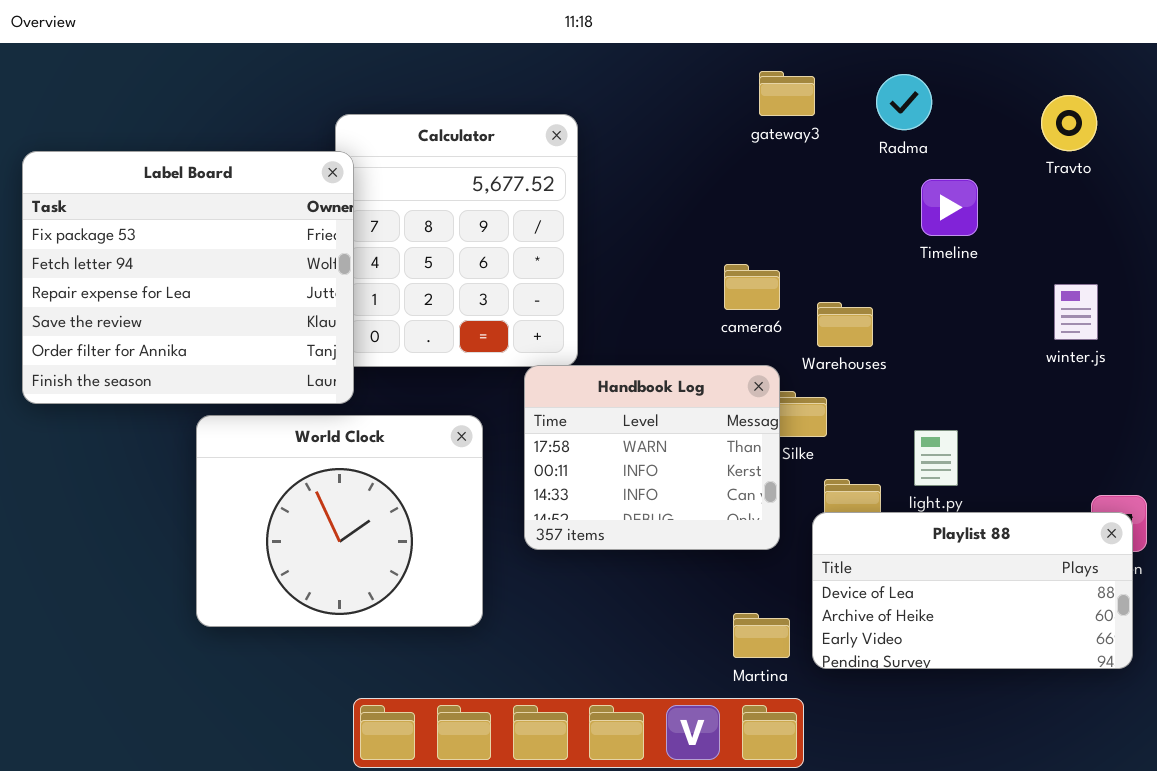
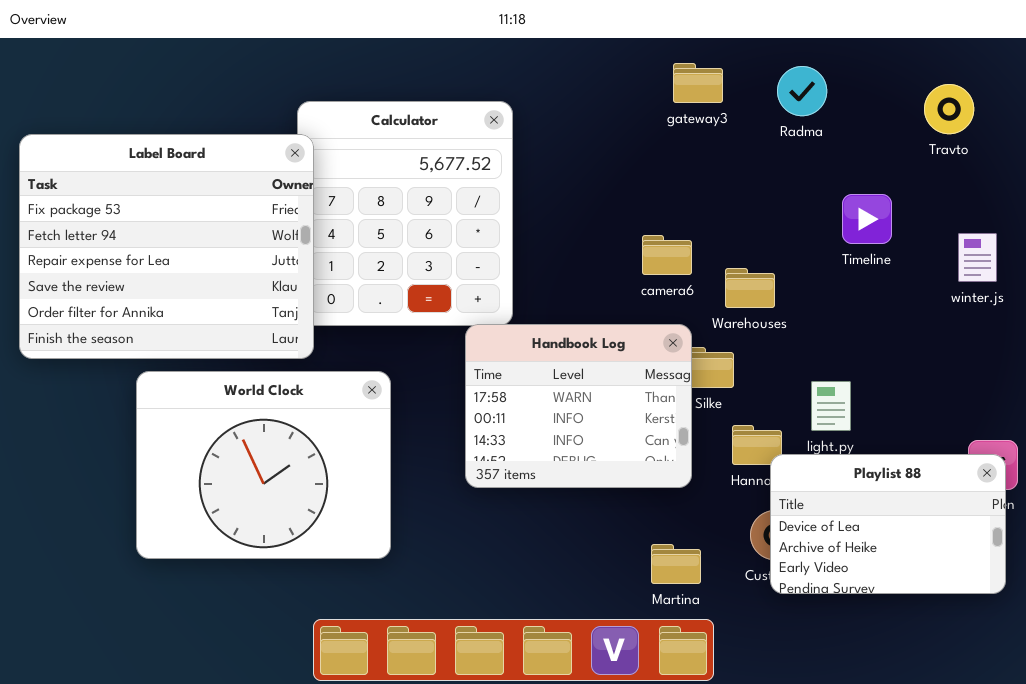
Timeline: [921,179,978,236] -> [842,194,892,244], moved
winter.js: [1054,284,1098,340] -> [958,233,997,282], moved
World Clock: [196,415,483,627] -> [136,371,391,559], moved
Playlist 88: [812,512,1133,669] -> [770,454,1006,594], resized

